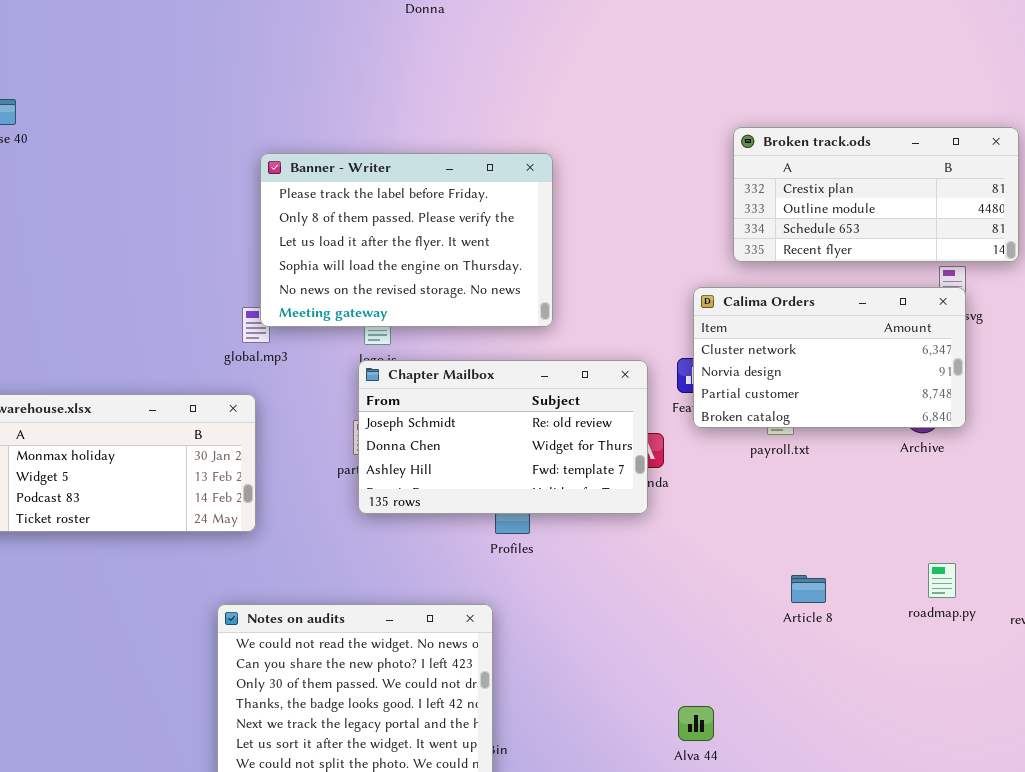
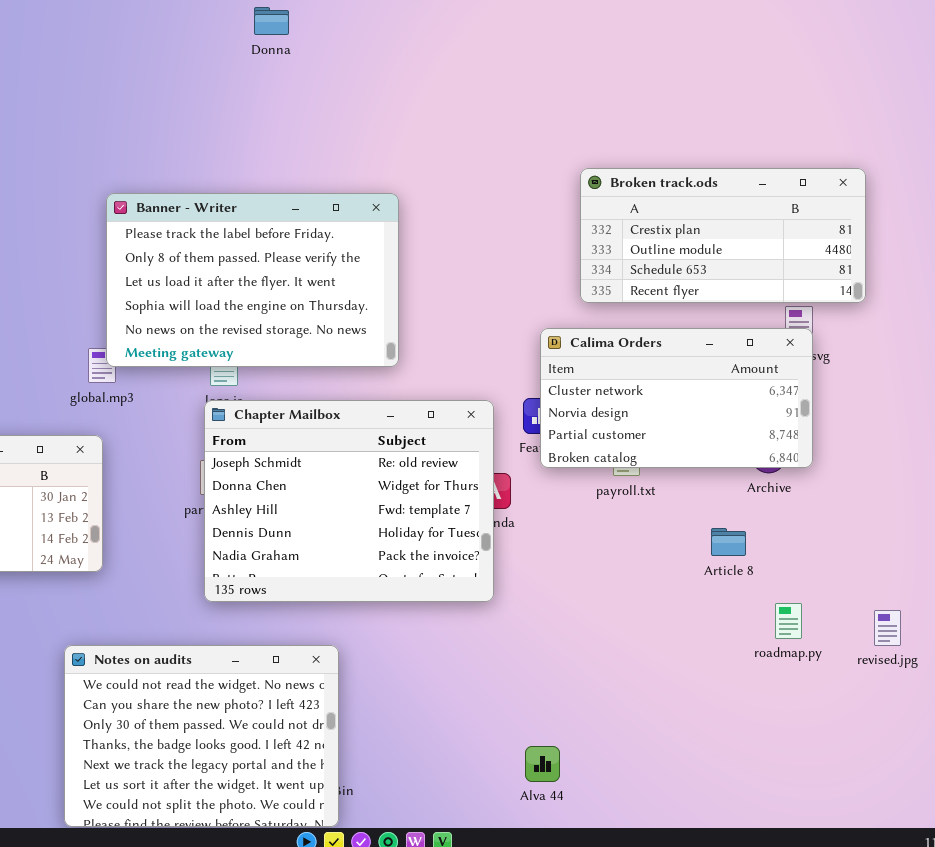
Chapter Mailbox: [358,360,648,514] -> [204,400,494,602], resized
Article 8: [791,575,826,603] -> [711,528,746,556], moved

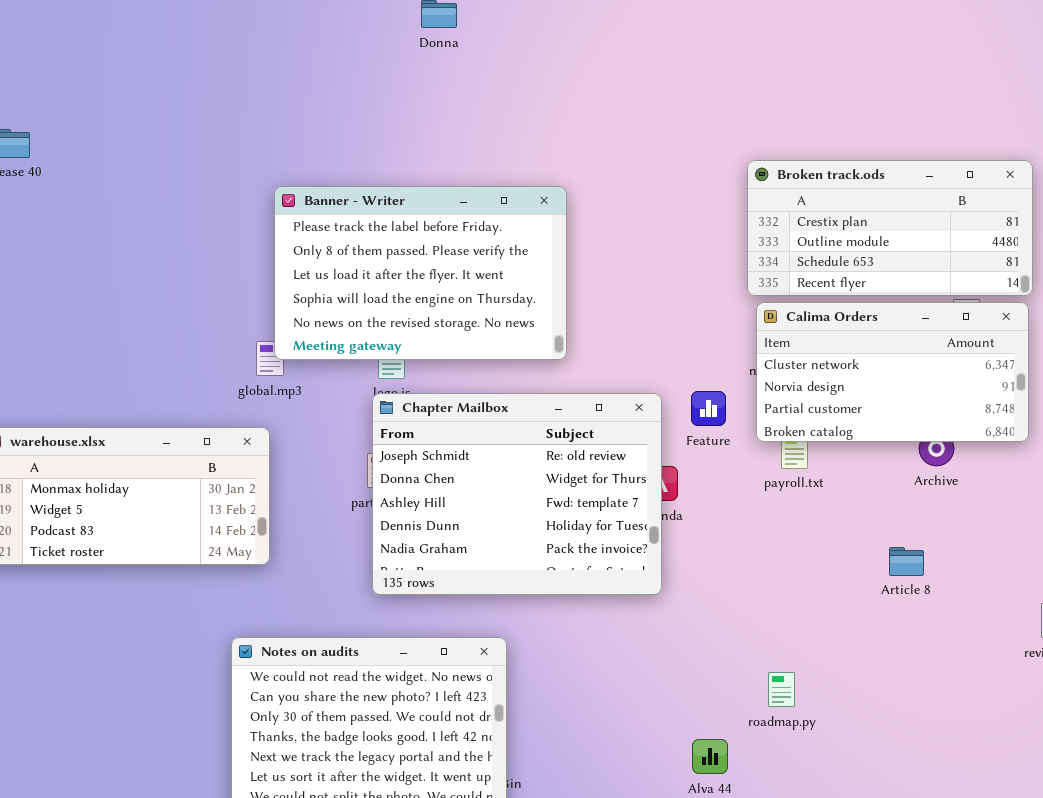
Calima Orders: [540,328,813,468] -> [756,302,1029,442], moved
Article 8: [711,528,746,556] -> [889,547,924,576], moved
roadmap.py: [775,603,802,639] -> [768,672,795,707], moved

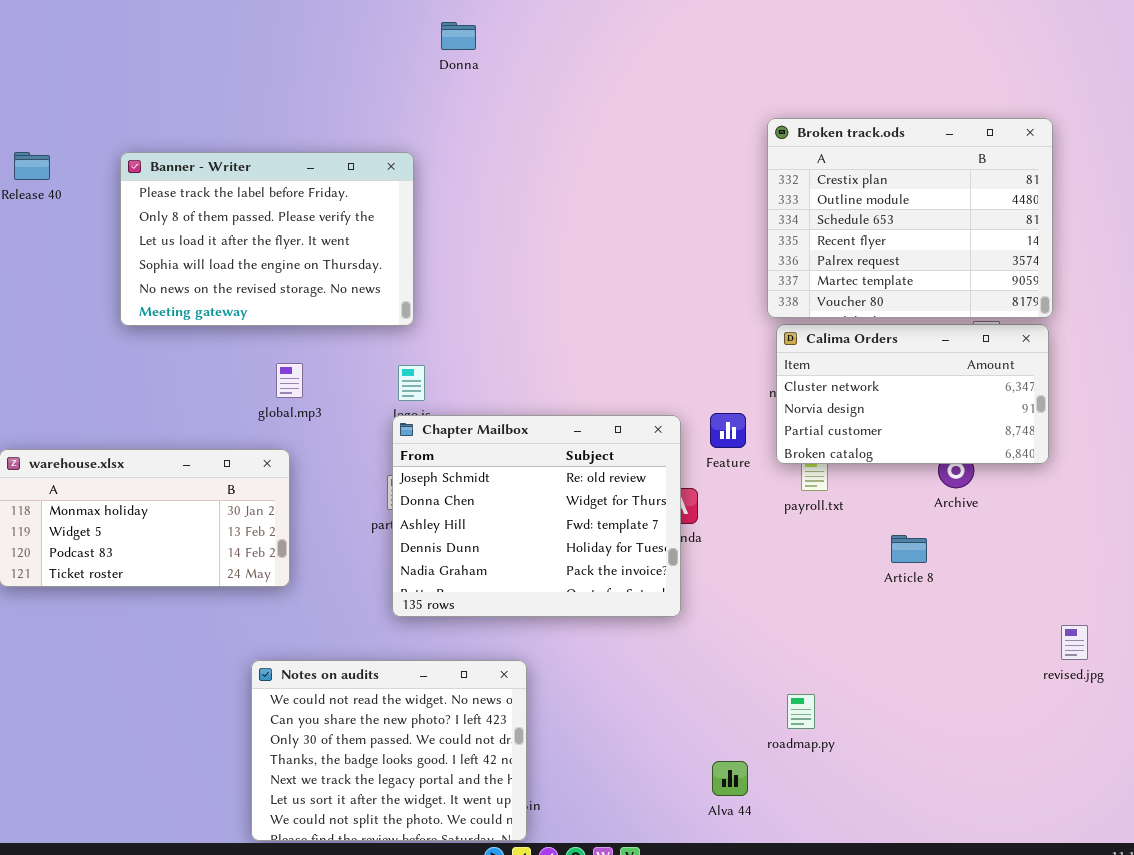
Broken track.ods: [747,160,1033,296] -> [767,118,1053,318], resized
Banner - Writer: [274,186,567,360] -> [120,152,414,326], moved
Article 8: [889,547,924,576] -> [891,535,927,563], moved

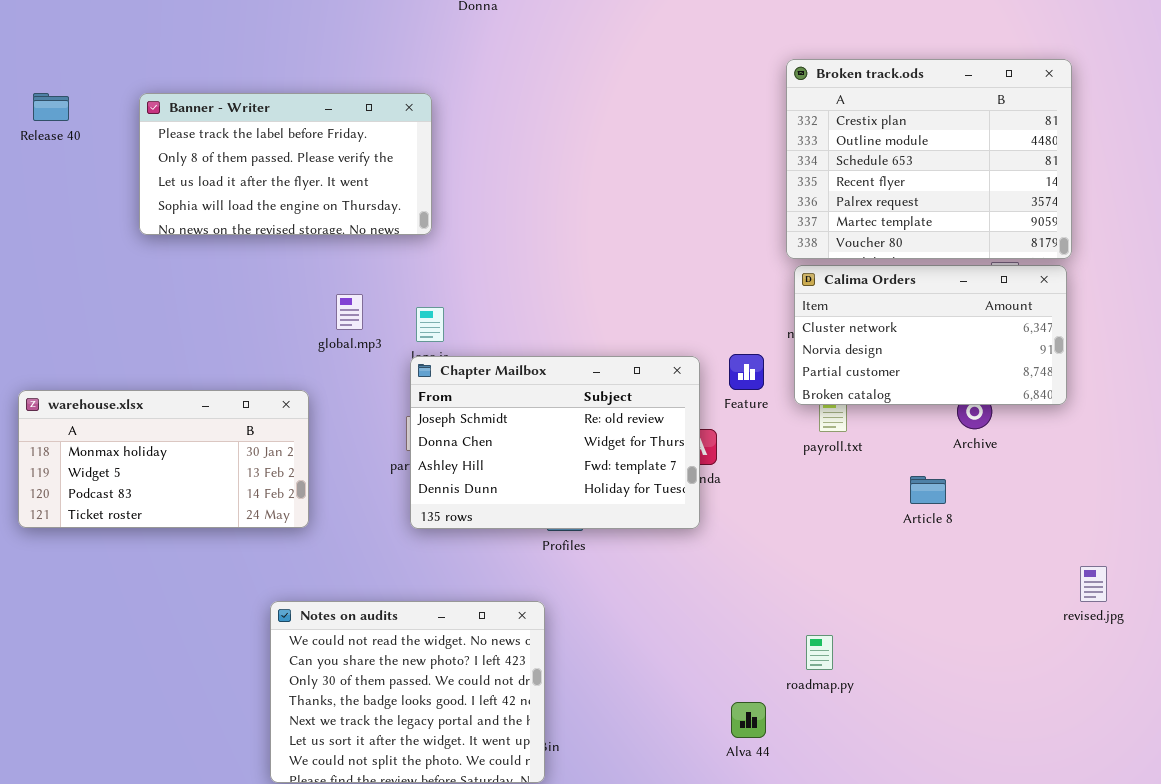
Banner - Writer: [120,152,414,326] -> [139,93,432,235], resized
global.mp3: [276,363,303,398] -> [336,294,363,330], moved
Chapter Mailbox: [392,415,681,617] -> [410,356,700,529], resized

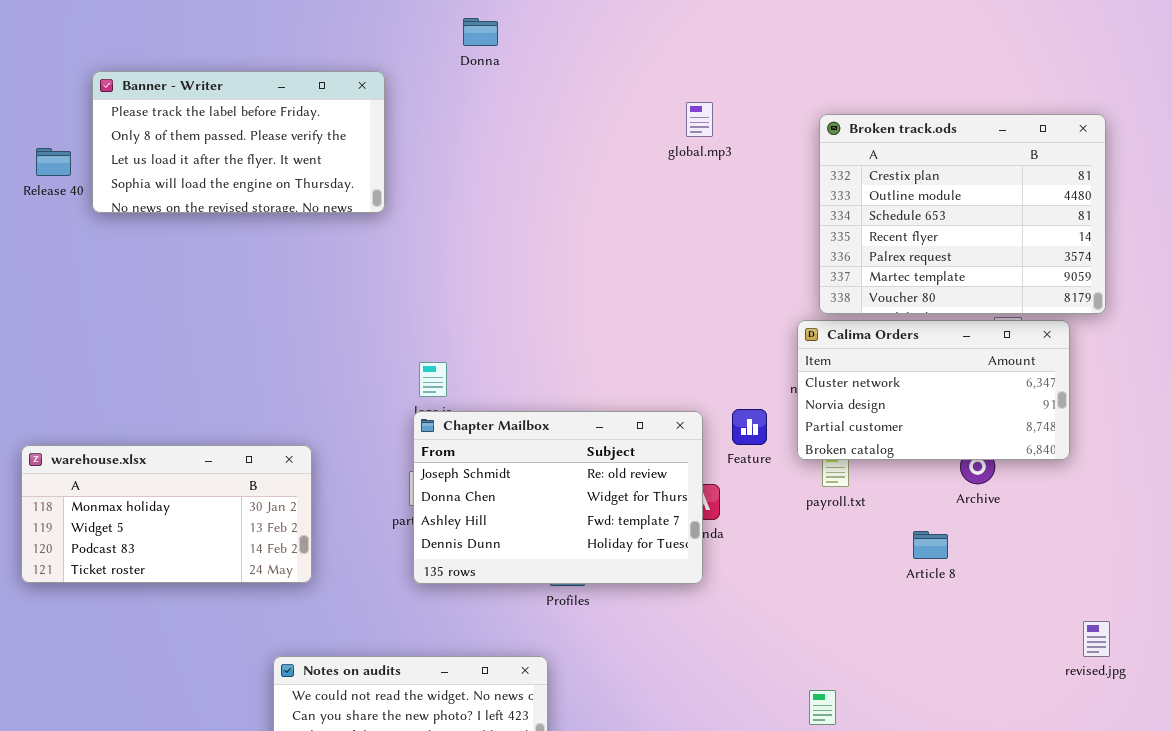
Broken track.ods: [786,59,1072,259] -> [819,114,1106,314], moved
Banner - Writer: [139,93,432,235] -> [92,71,385,213], moved
global.mp3: [336,294,363,330] -> [686,102,713,137], moved

